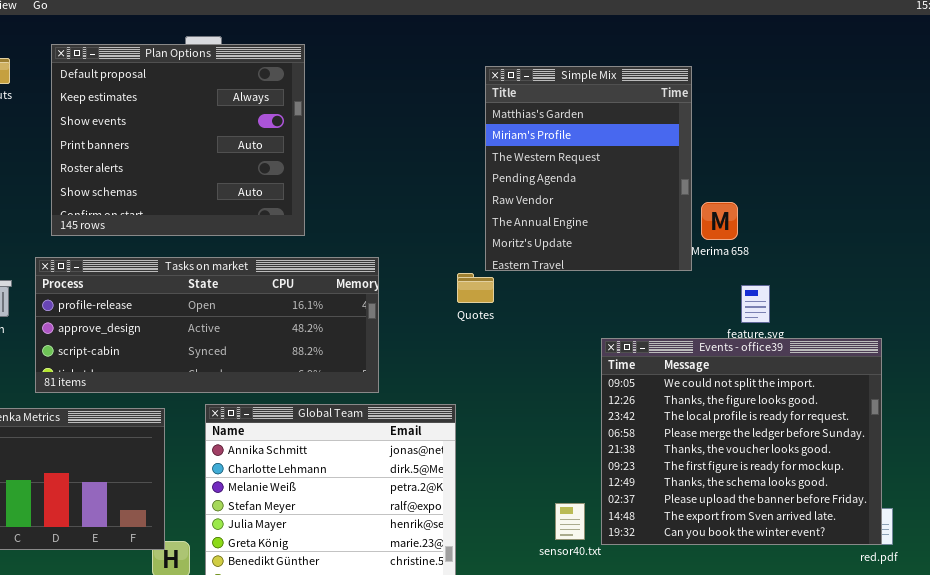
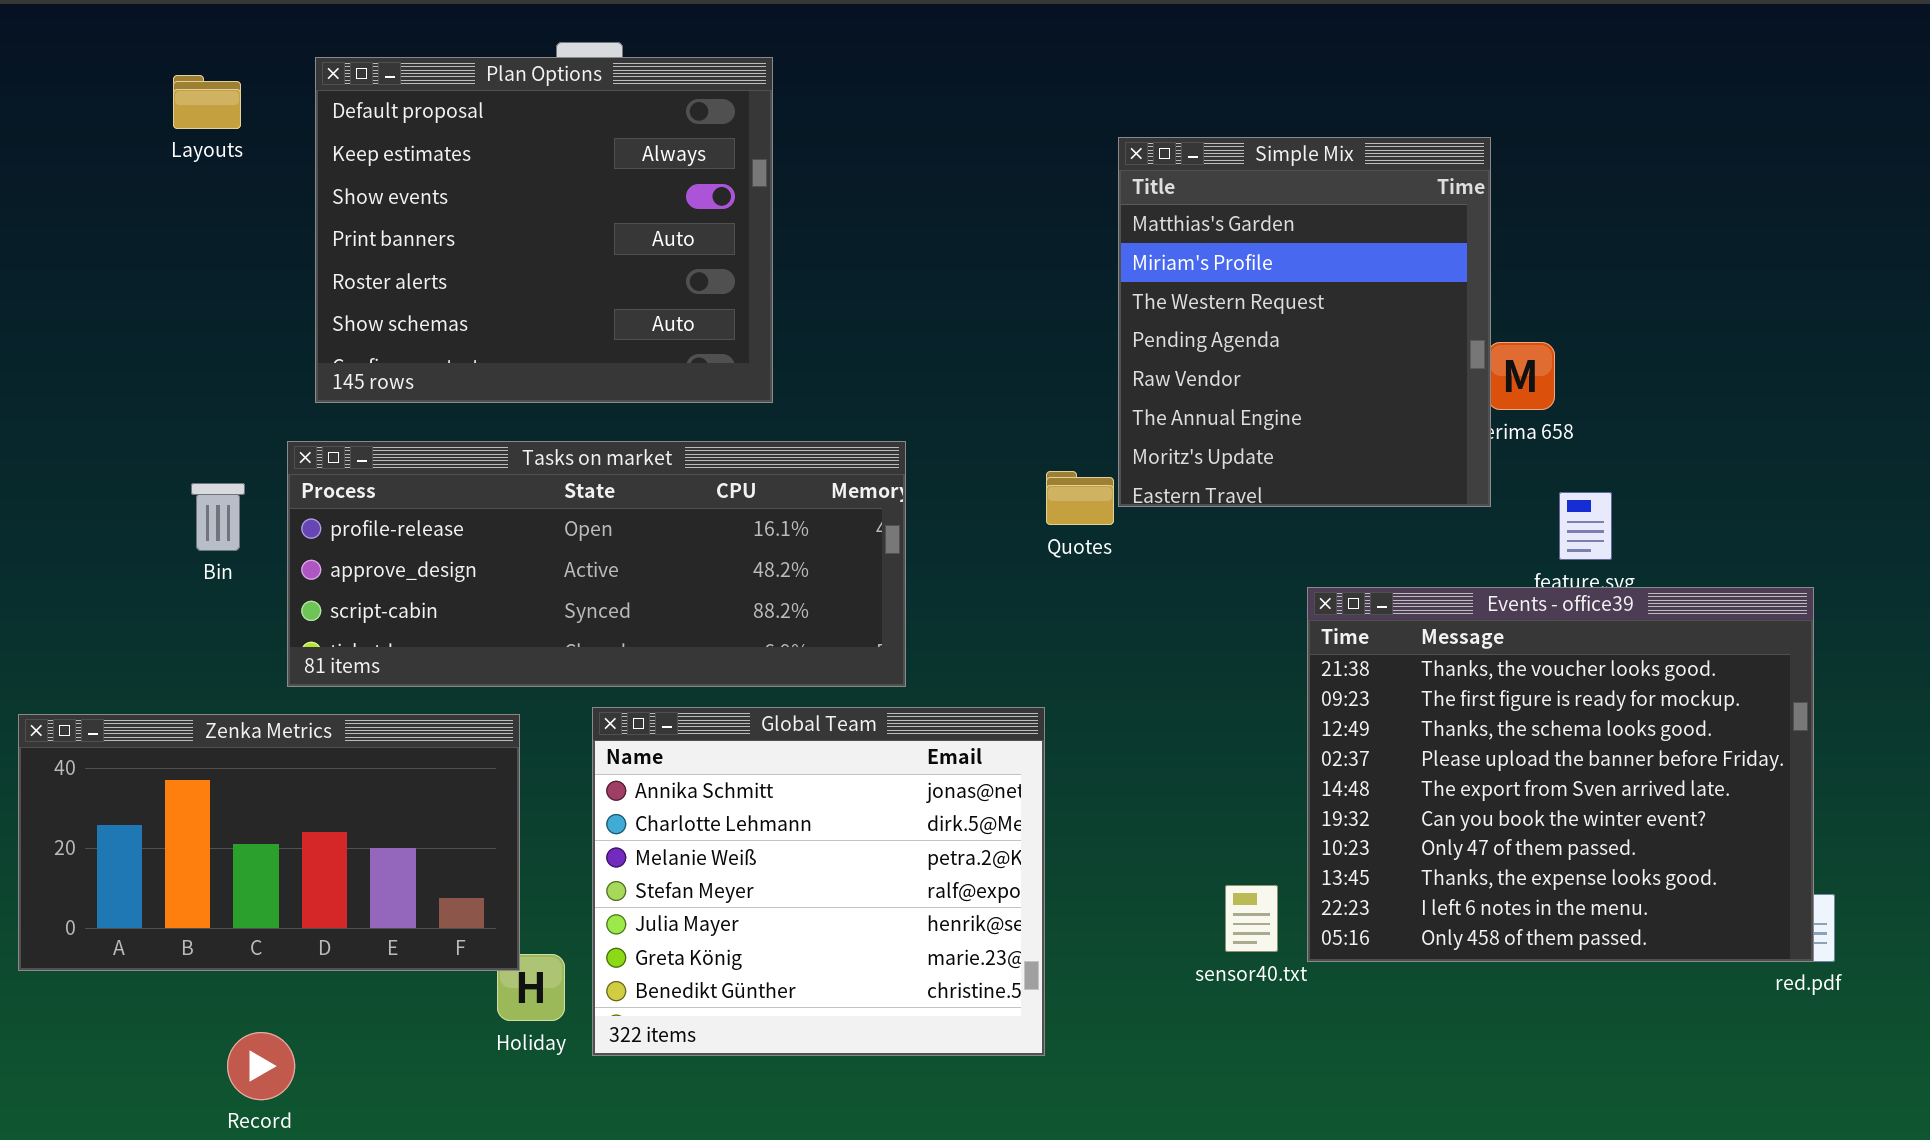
Simple Mix: [485,66,692,271] -> [1118,137,1491,507], moved
Events - office39: [601,338,882,545] -> [1307,587,1814,962], scrolled down 4 rows

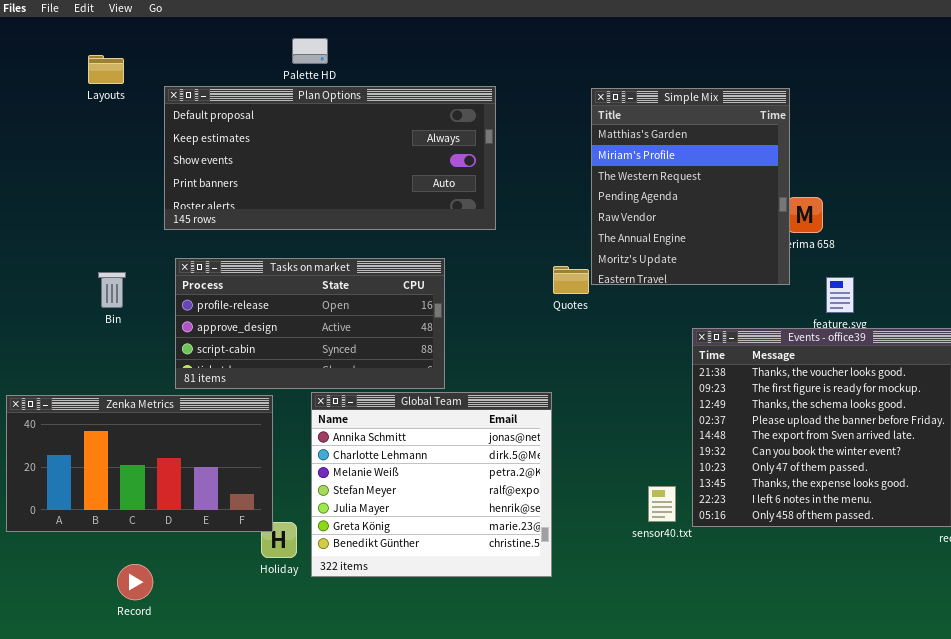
Plan Options: [315,57,773,403] -> [164,86,496,230], resized
Tasks on market: [287,441,906,687] -> [175,258,445,389], moved, resized

